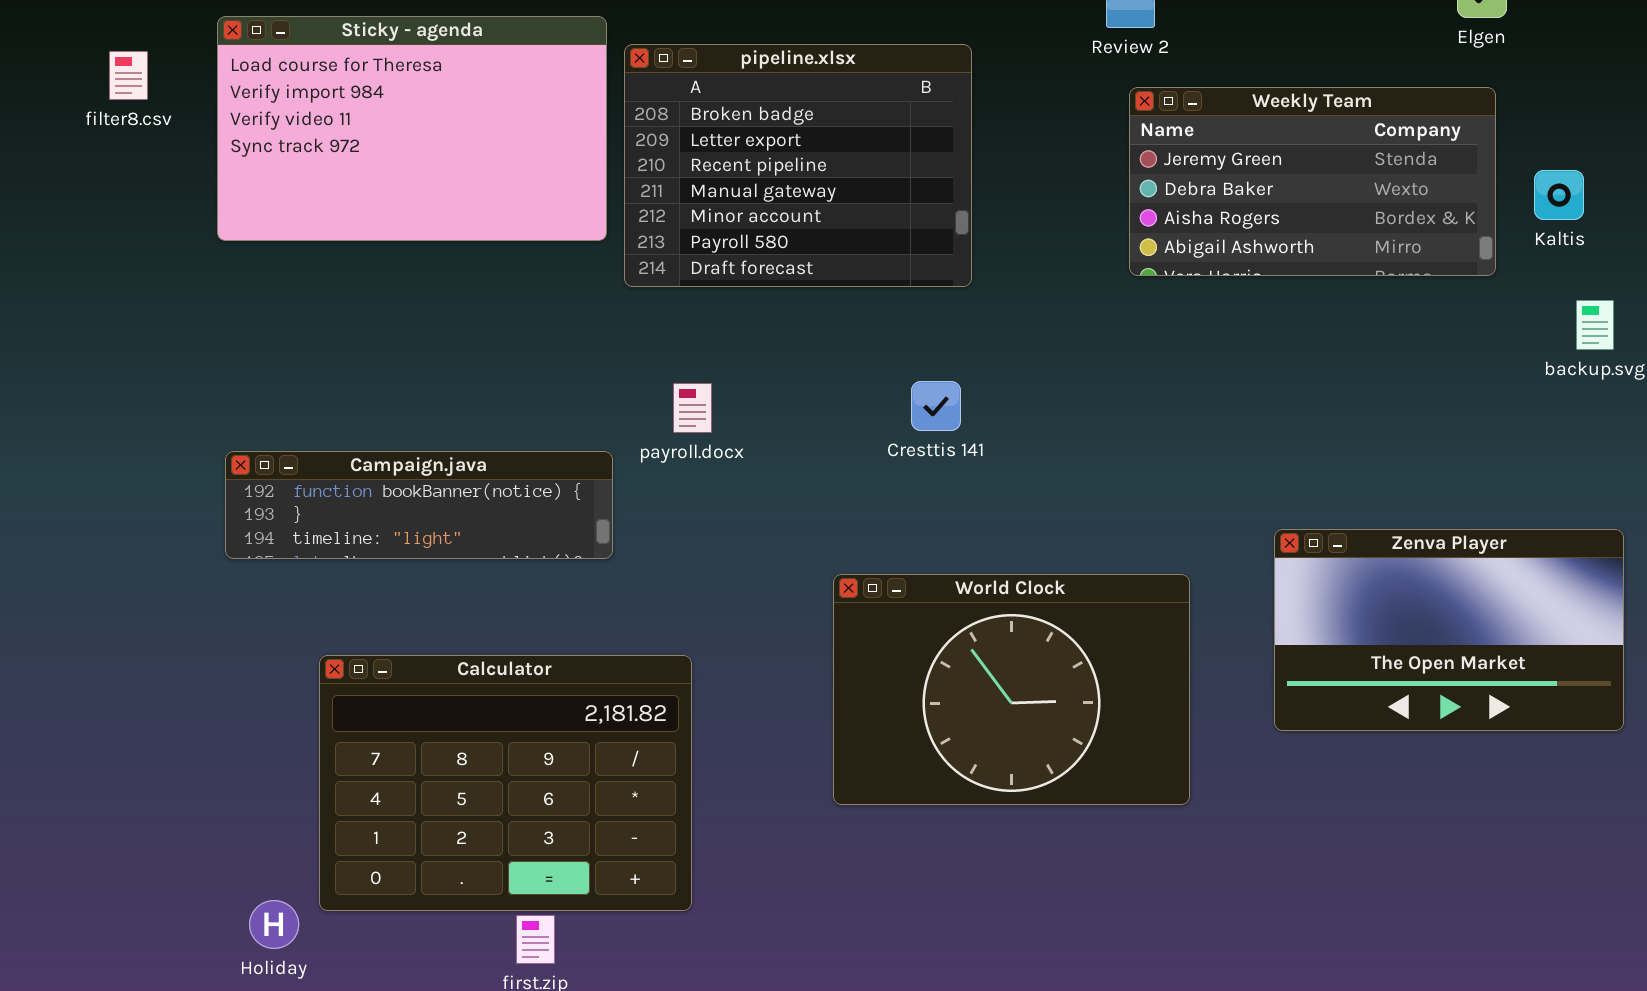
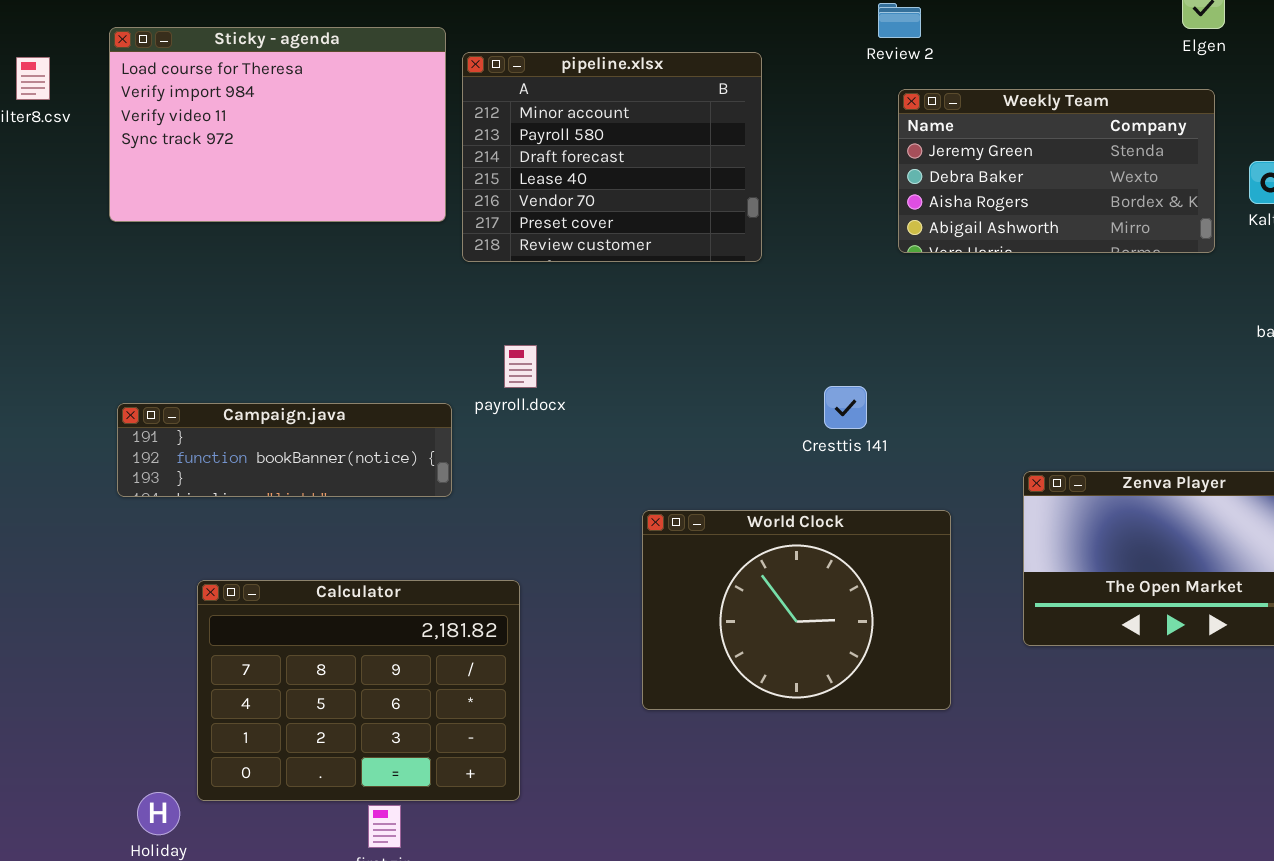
pipeline.xlsx: [624,44,972,287] -> [462,52,762,262], scrolled down 4 rows
Cresttis 141: [911,381,961,431] -> [824,386,867,429], moved
Campaign.java: [225,451,613,559] -> [117,403,452,497], scrolled up 1 row

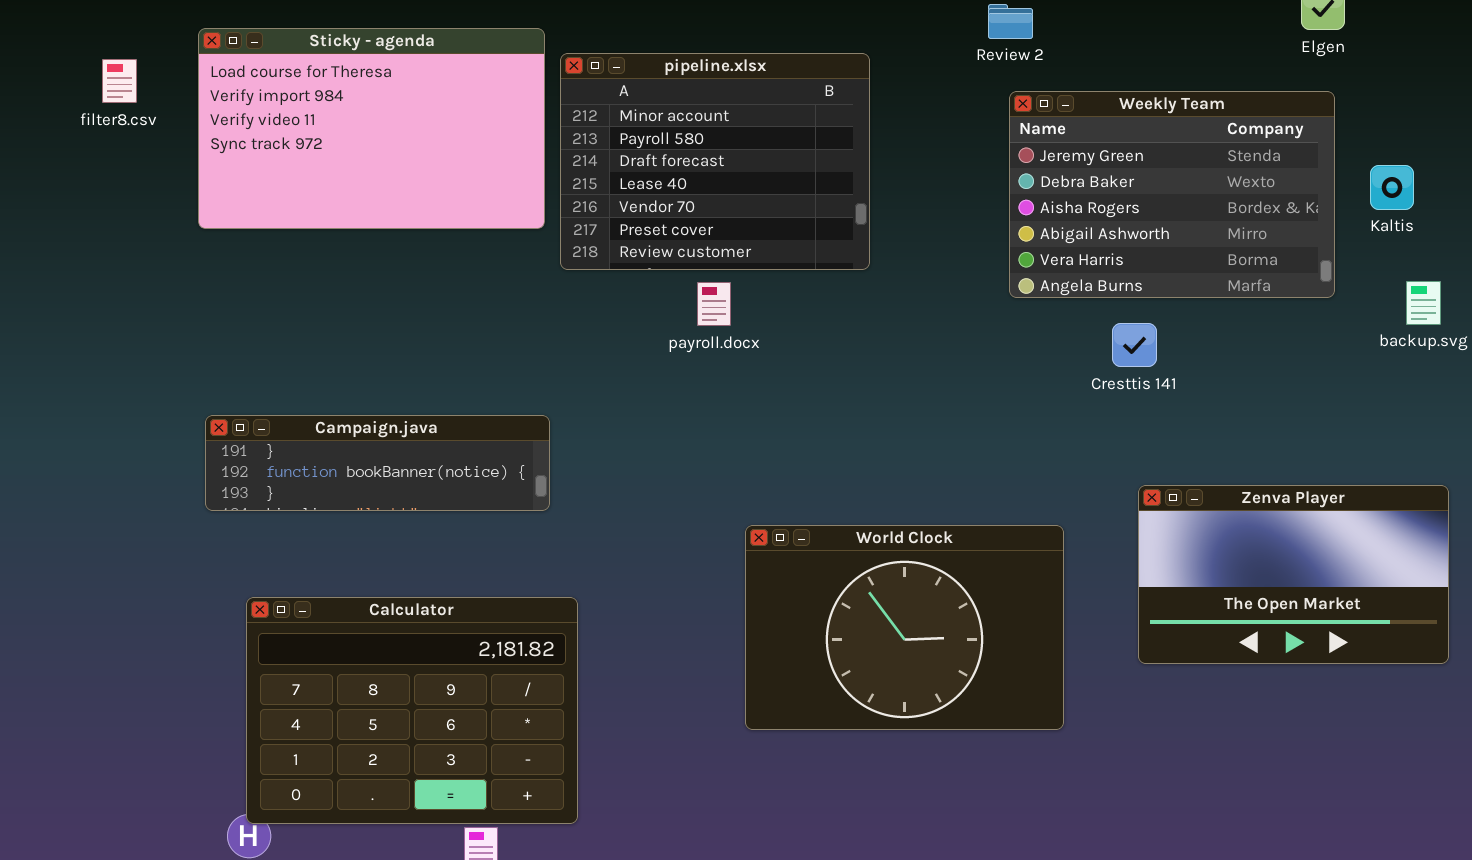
Weekly Team: [898,89,1215,253] -> [1009,91,1335,298], resized
payroll.docx: [504,345,537,388] -> [697,282,731,326], moved
Cresttis 141: [824,386,867,429] -> [1112,323,1157,367], moved
Calculator: [197,580,520,801] -> [246,597,578,824], moved

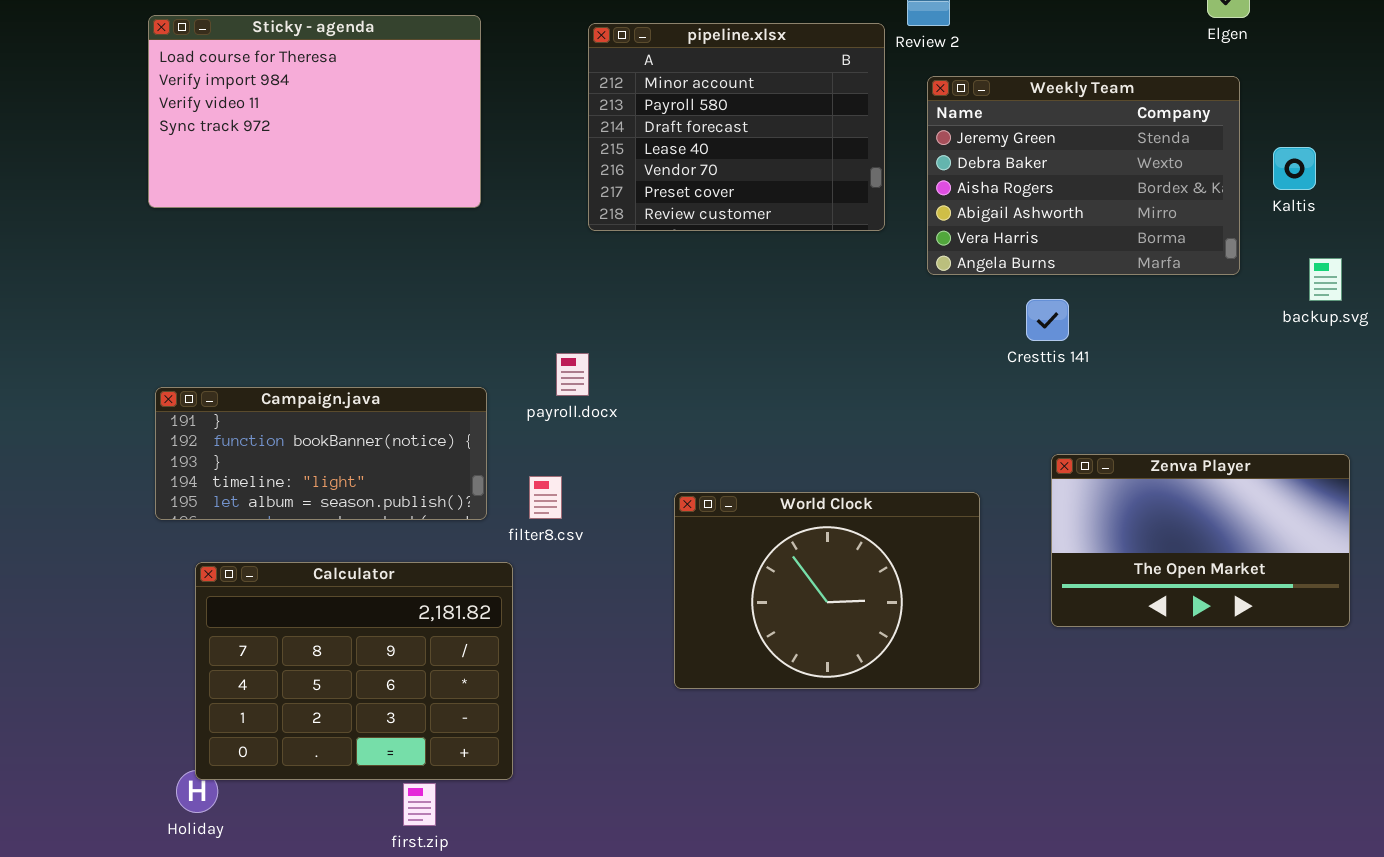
pipeline.xlsx: [560,53,870,270] -> [588,23,885,231], moved
filter8.csv: [102,59,137,103] -> [529,476,562,519], moved
payroll.docx: [697,282,731,326] -> [556,353,589,396], moved
Campaign.java: [205,415,550,511] -> [155,387,487,520], resized

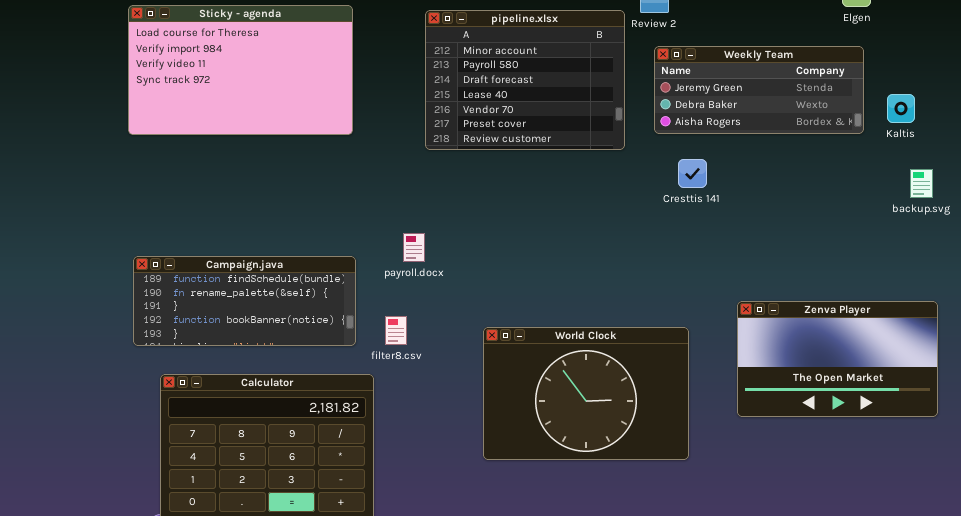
Weekly Team: [927,76,1240,275] -> [654,46,864,134], resized
Cresttis 141: [1026,299,1069,341] -> [678,159,707,188], moved
Campaign.java: [155,387,487,520] -> [133,256,356,346], scrolled up 2 rows

